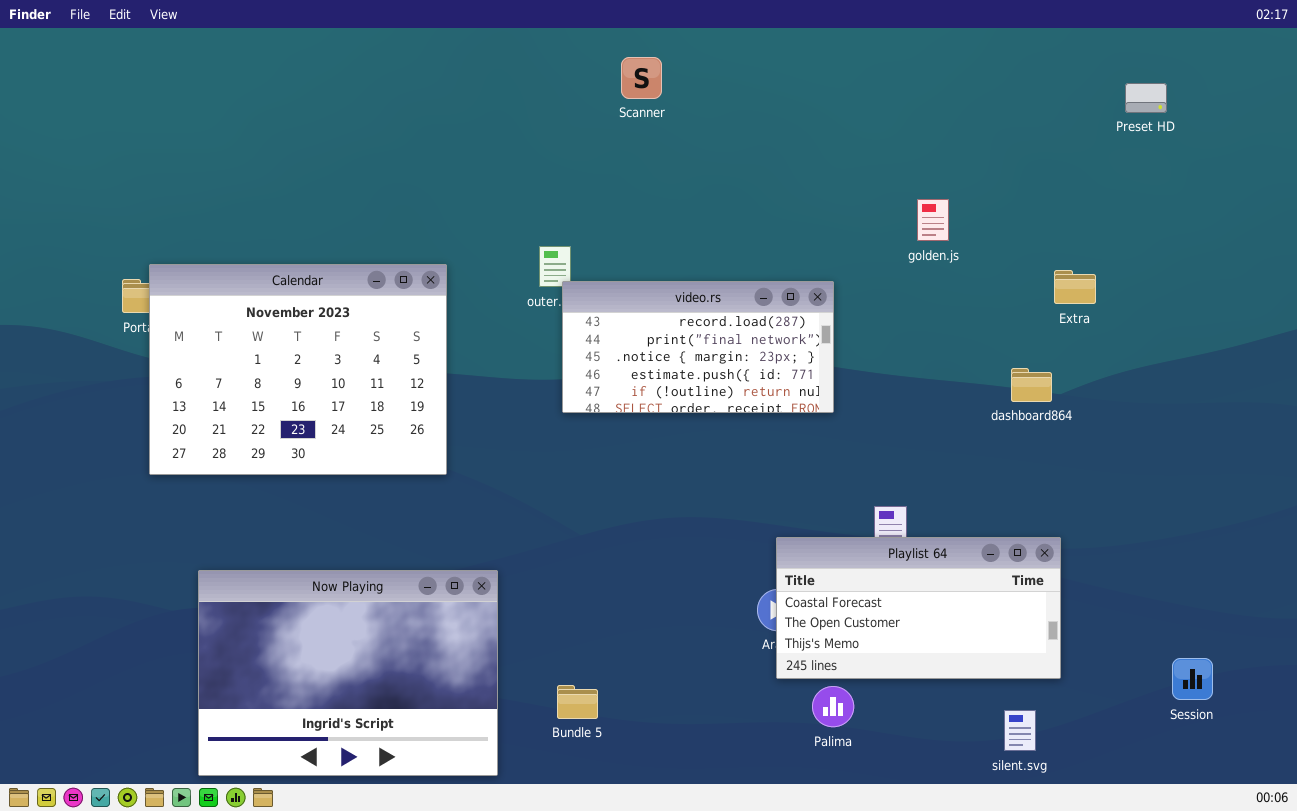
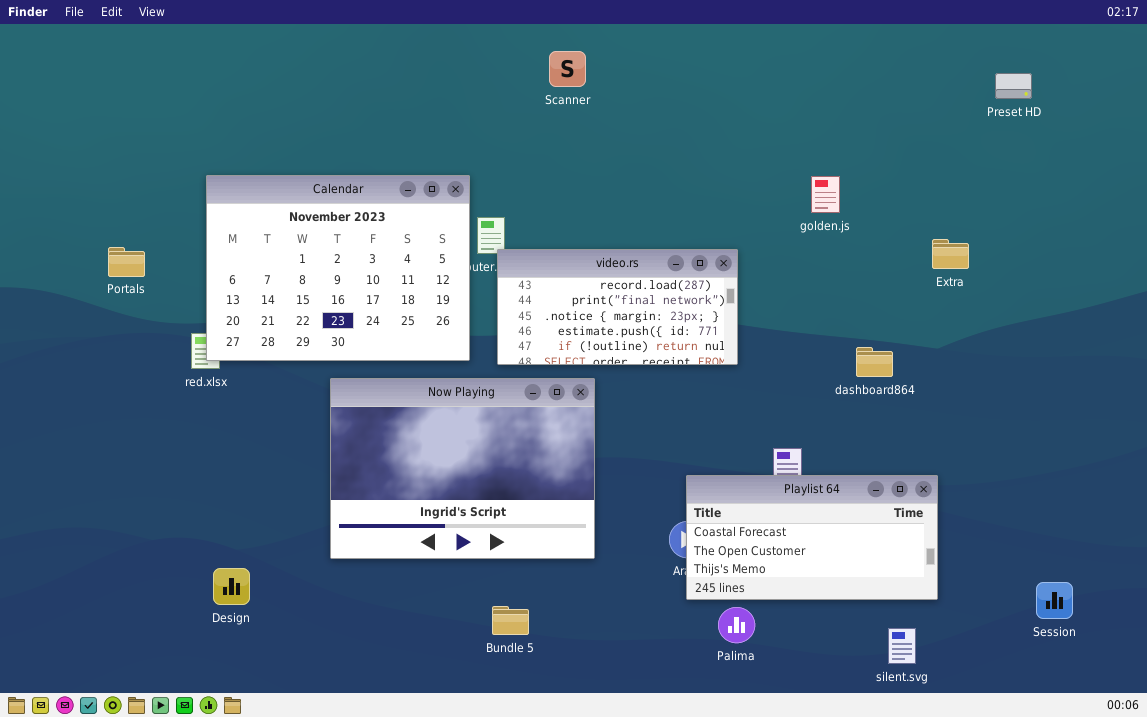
Calendar: [149,264,447,475] -> [206,175,470,361], moved
dashboard864: [1011,368,1052,402] -> [856,347,893,377], moved
Now Playing: [198,570,498,776] -> [330,378,595,559], moved

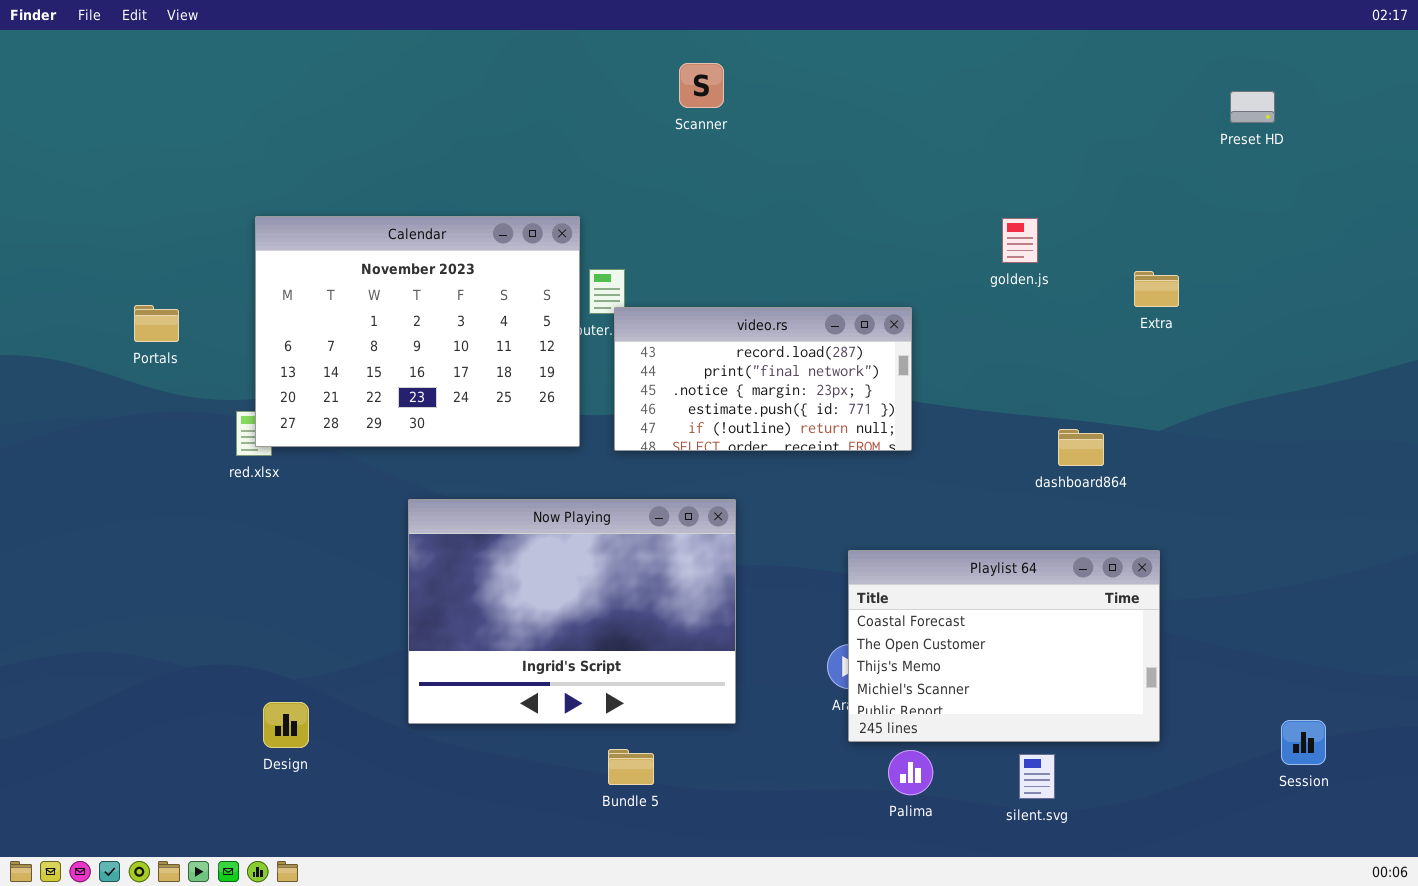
Extra: [932,239,969,269] -> [1134,271,1179,307], moved
Now Playing: [330,378,595,559] -> [408,499,736,724], moved
Playlist 64: [686,475,938,600] -> [848,550,1160,742], resized
silent.svg: [888,628,916,664] -> [1019,754,1055,799], moved

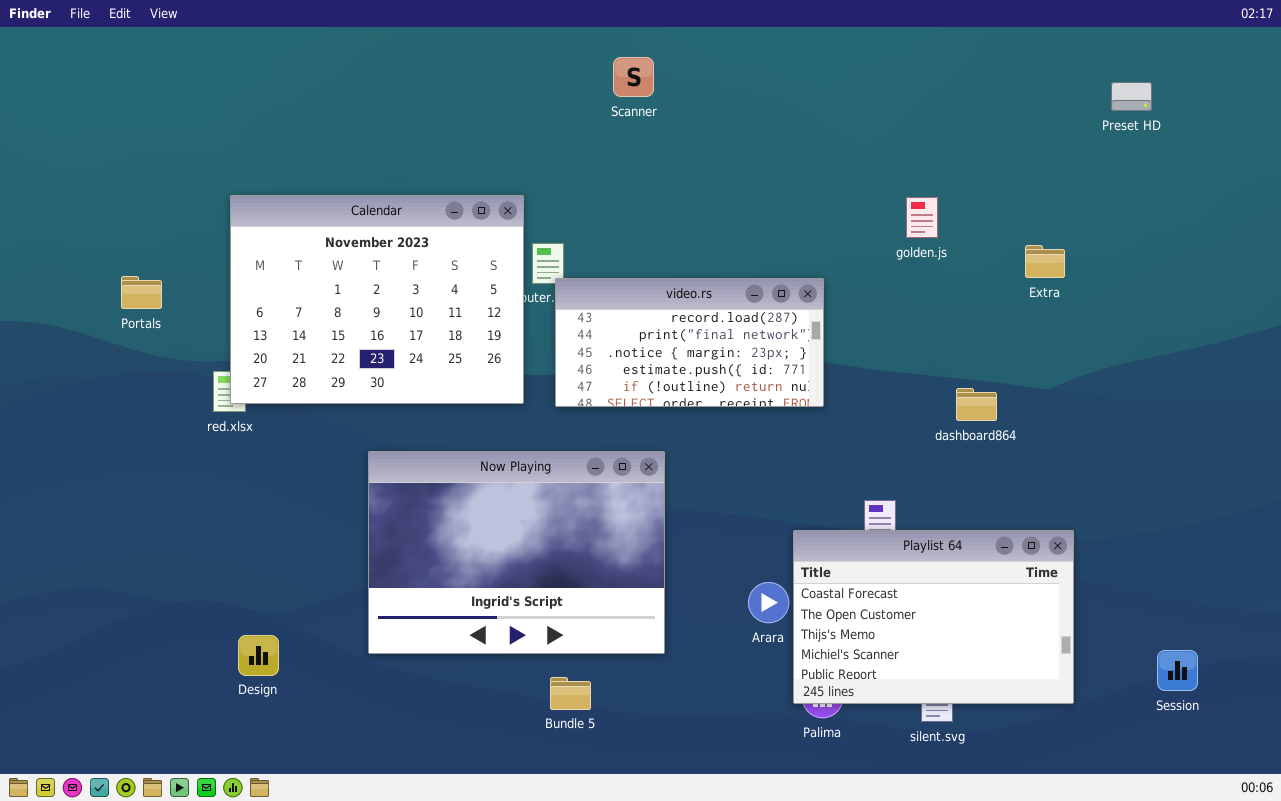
Playlist 64: [848,550,1160,742] -> [793,530,1074,704], moved

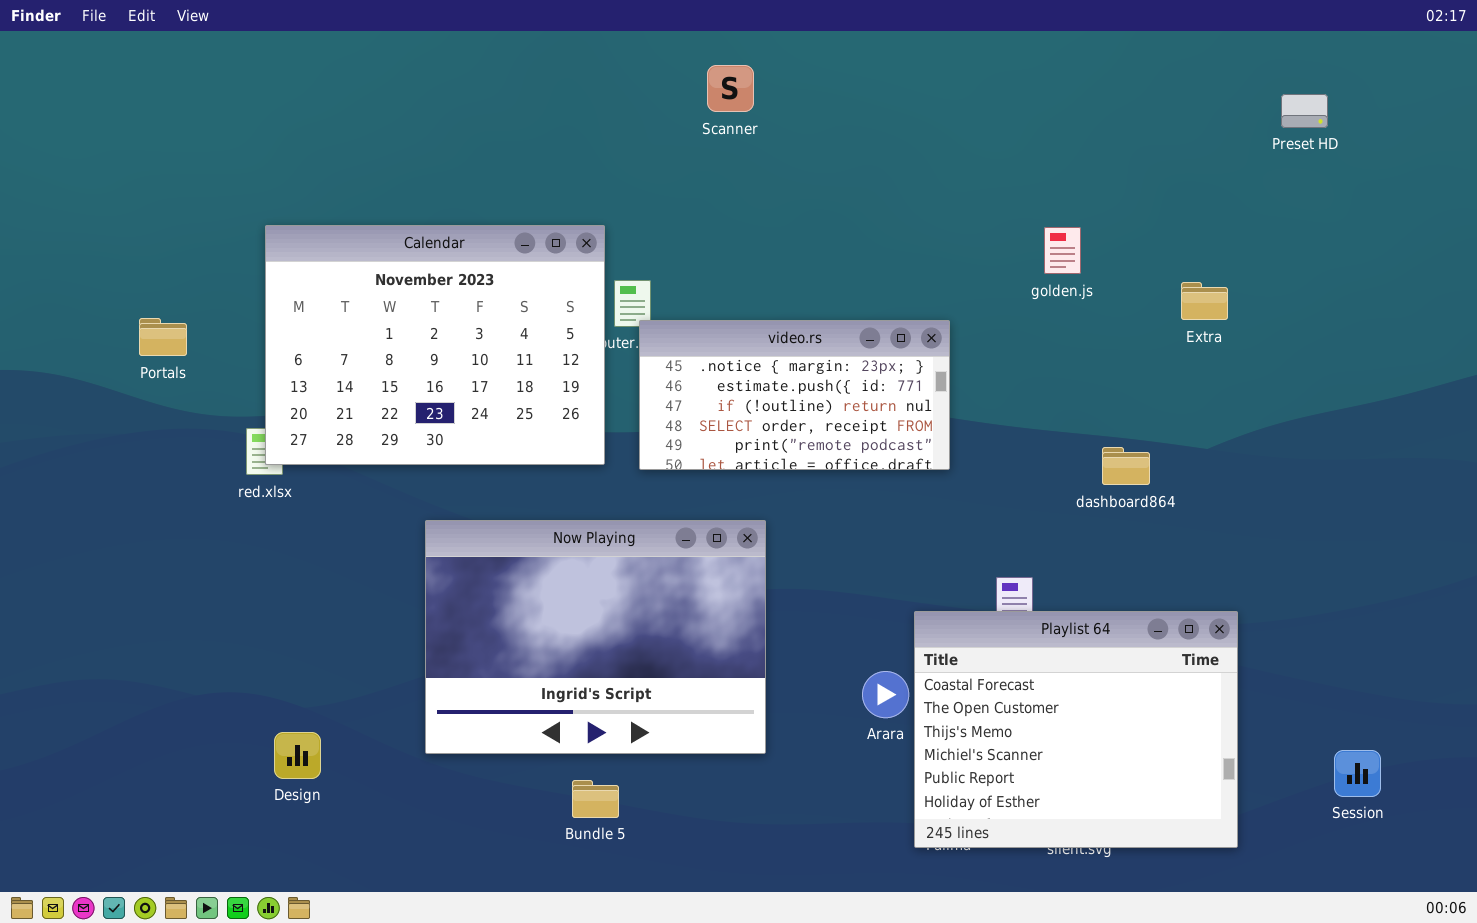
video.rs: [555,278,824,407] -> [639,320,950,470], scrolled down 2 rows
Playlist 64: [793,530,1074,704] -> [914,611,1238,848], resized
Bundle 5: [550,677,591,710] -> [572,780,619,818], moved

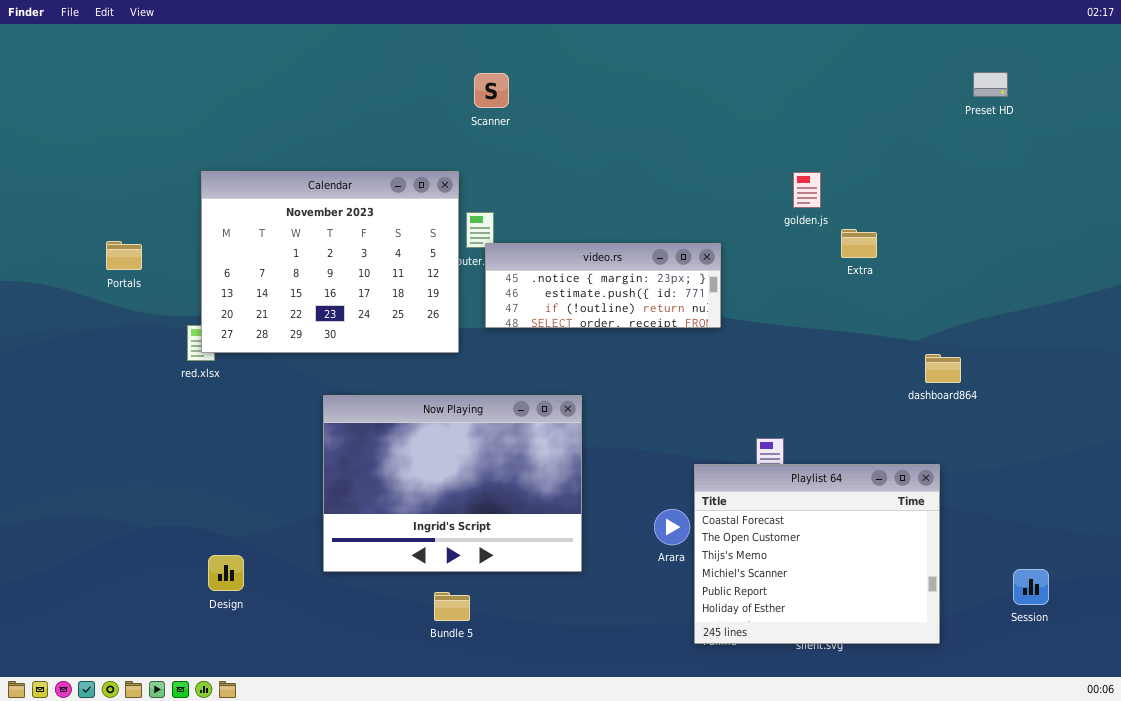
Scanner: [707,65,754,112] -> [474,73,509,108], moved
Extra: [1181,282,1228,320] -> [841,229,877,258], moved
video.rs: [639,320,950,470] -> [485,243,721,328], resized
dashboard864: [1102,447,1150,485] -> [925,354,961,383], moved

